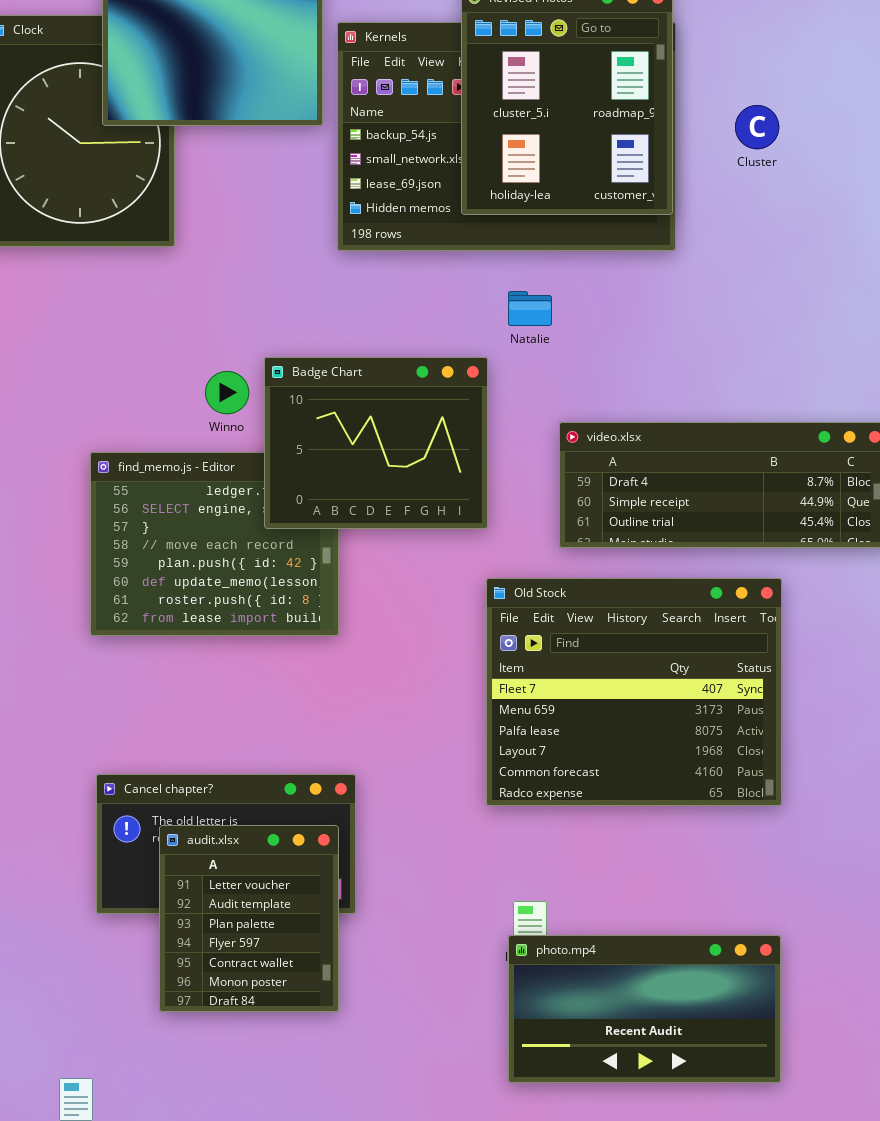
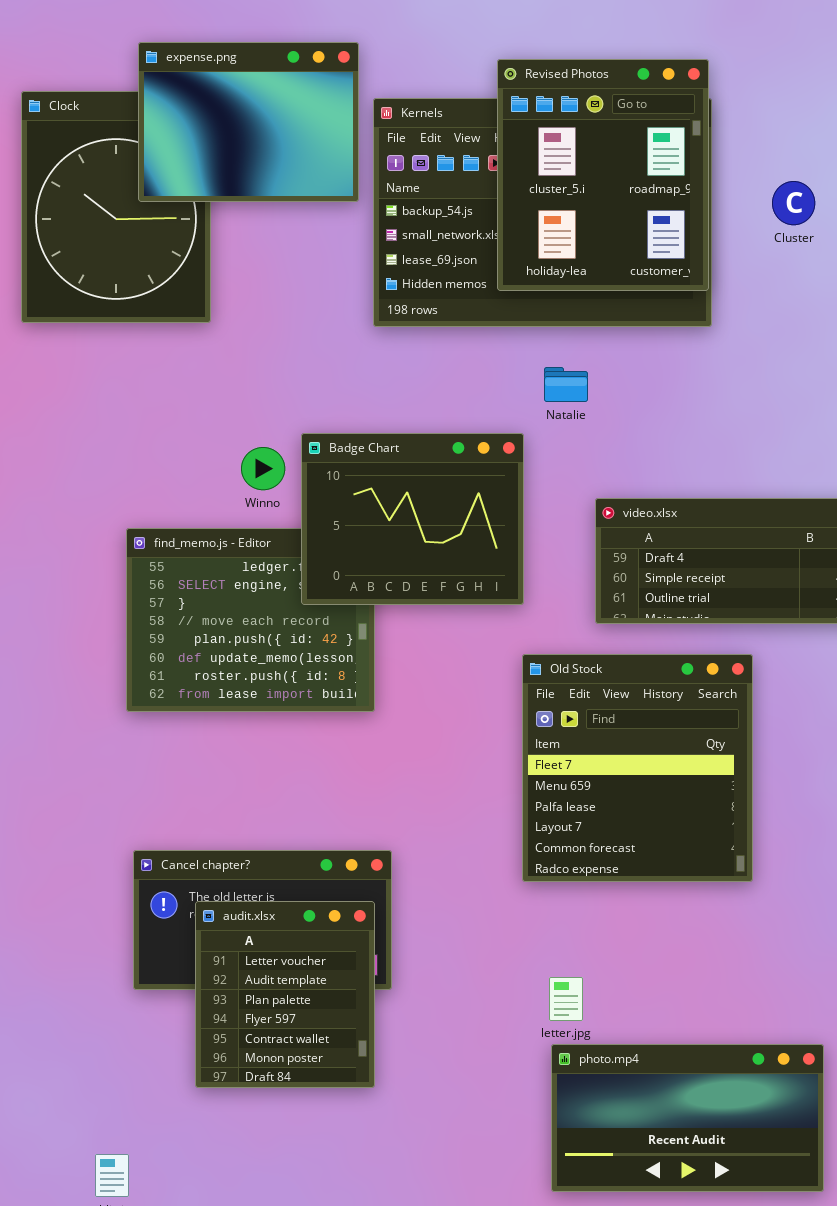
Old Stock: [486,578,782,806] -> [522,654,753,882], resized
photo.mp4: [508,935,781,1083] -> [551,1044,824,1192], moved

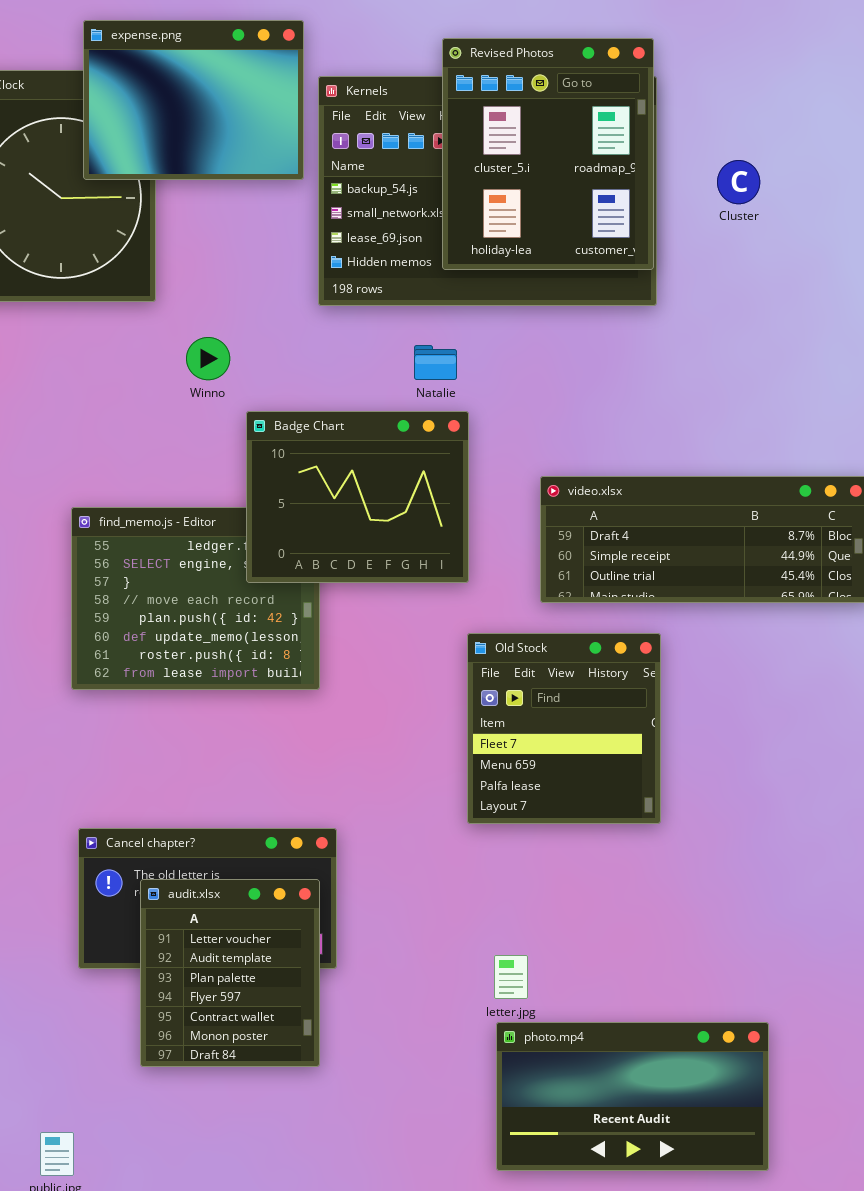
Natalie: [544,367,588,402] -> [414,345,457,380], moved
Winno: [241,447,285,490] -> [186,337,230,380], moved
Old Stock: [522,654,753,882] -> [467,633,661,824], resized

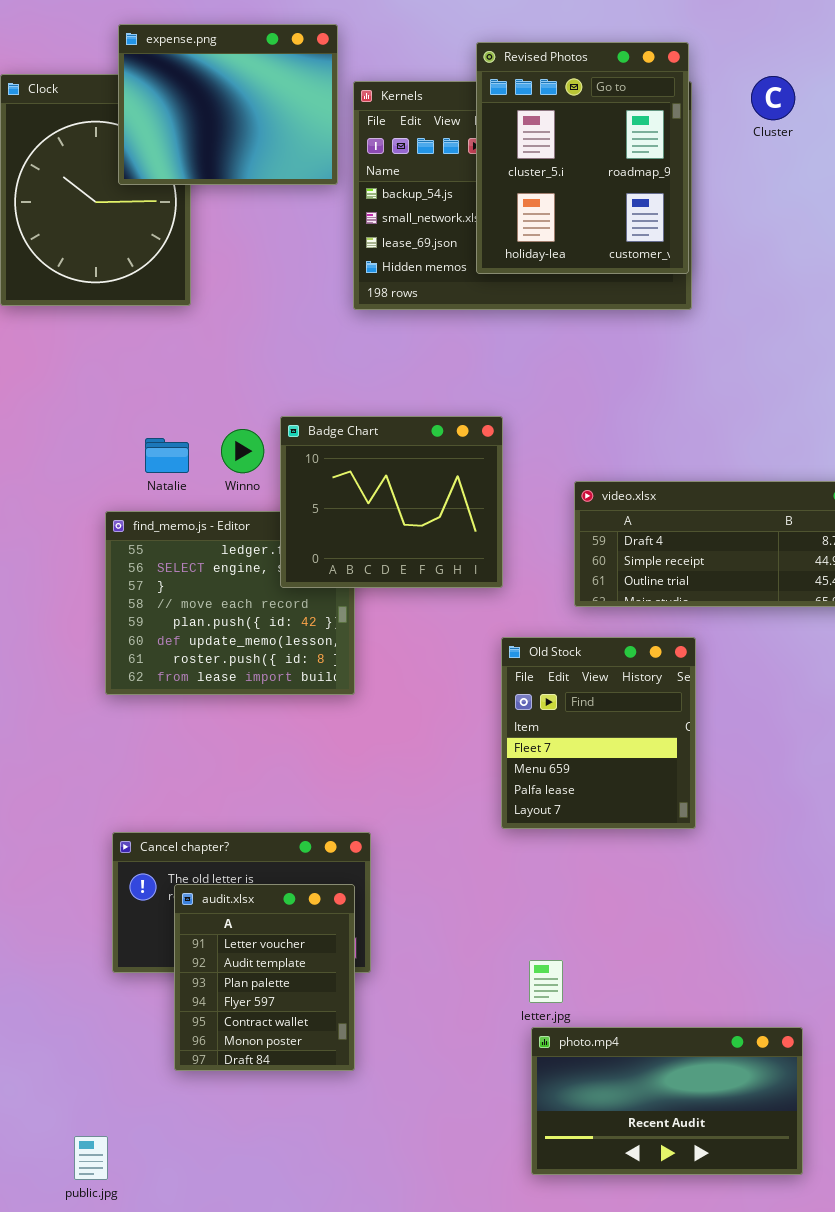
Cluster: [717,160,760,204] -> [751,76,795,120], moved
Winno: [186,337,230,380] -> [221,429,264,473], moved
Natalie: [414,345,457,380] -> [145,438,189,473], moved

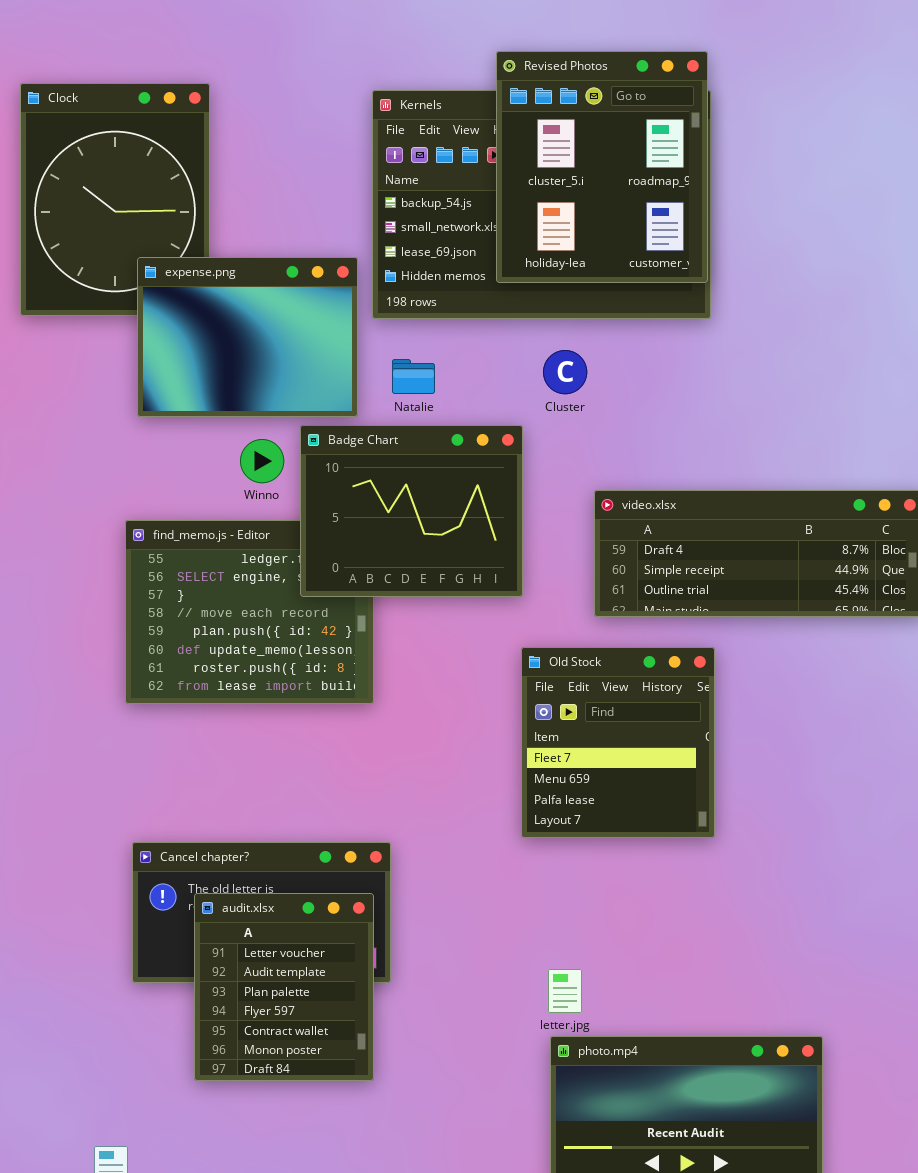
expense.png: [118,24,338,185] -> [137,257,358,417], moved
Cluster: [751,76,795,120] -> [543,350,587,394], moved
Natalie: [145,438,189,473] -> [392,359,435,394], moved

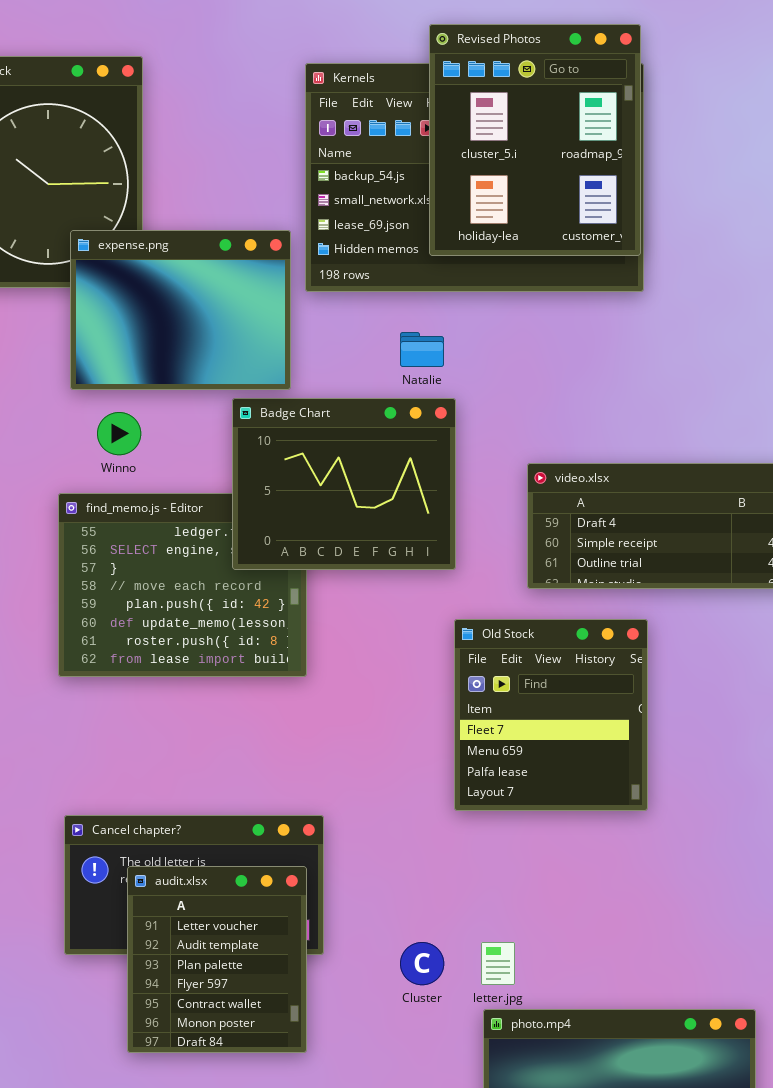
Cluster: [543,350,587,394] -> [400,942,444,985], moved
Natalie: [392,359,435,394] -> [400,332,444,367], moved
Winno: [240,439,284,483] -> [97,412,141,455], moved

